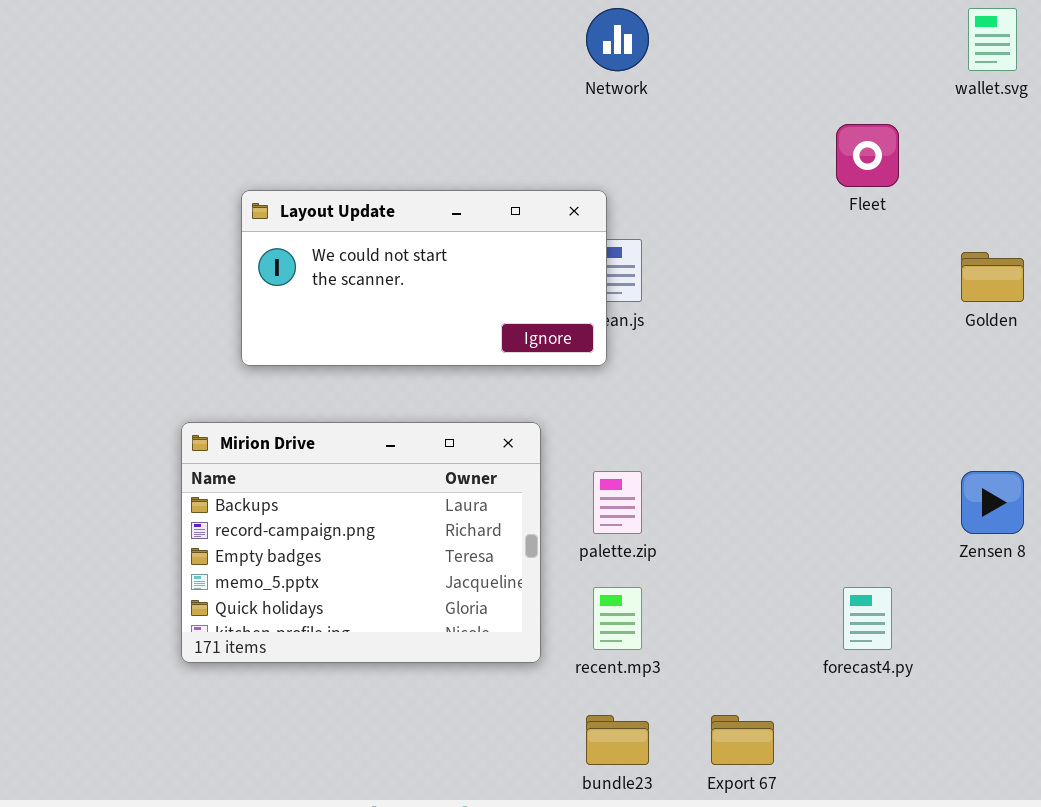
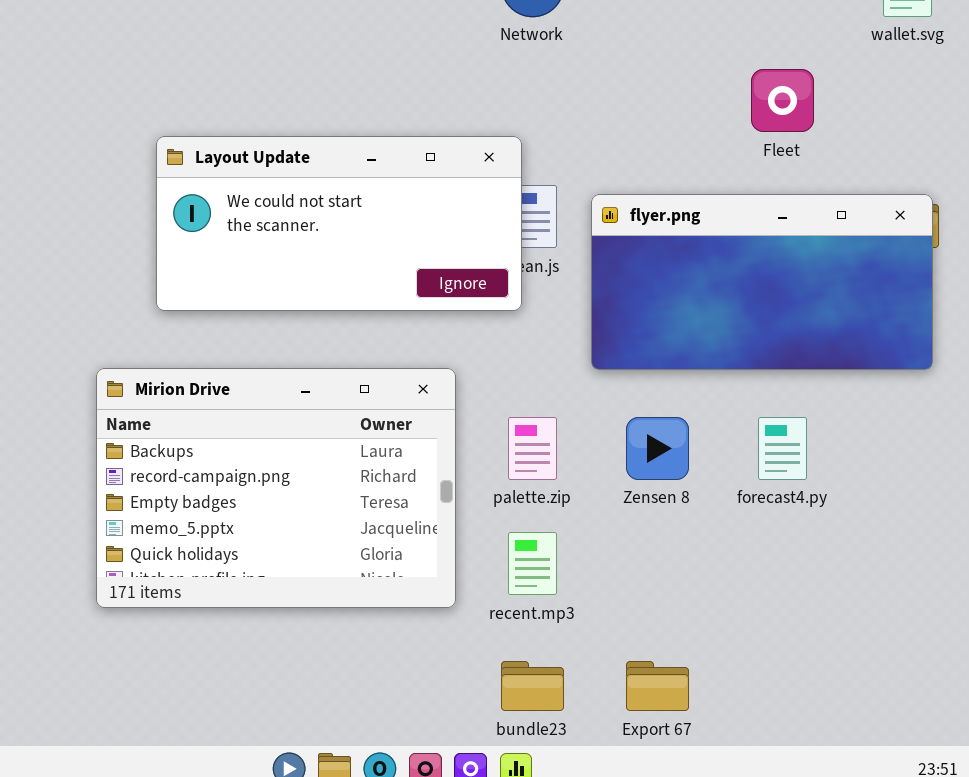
flyer.png: none -> [591,194,933,370], opened
Zensen 8: [961,471,1024,534] -> [626,417,689,480], moved
forecast4.py: [843,587,892,650] -> [758,417,807,480], moved

